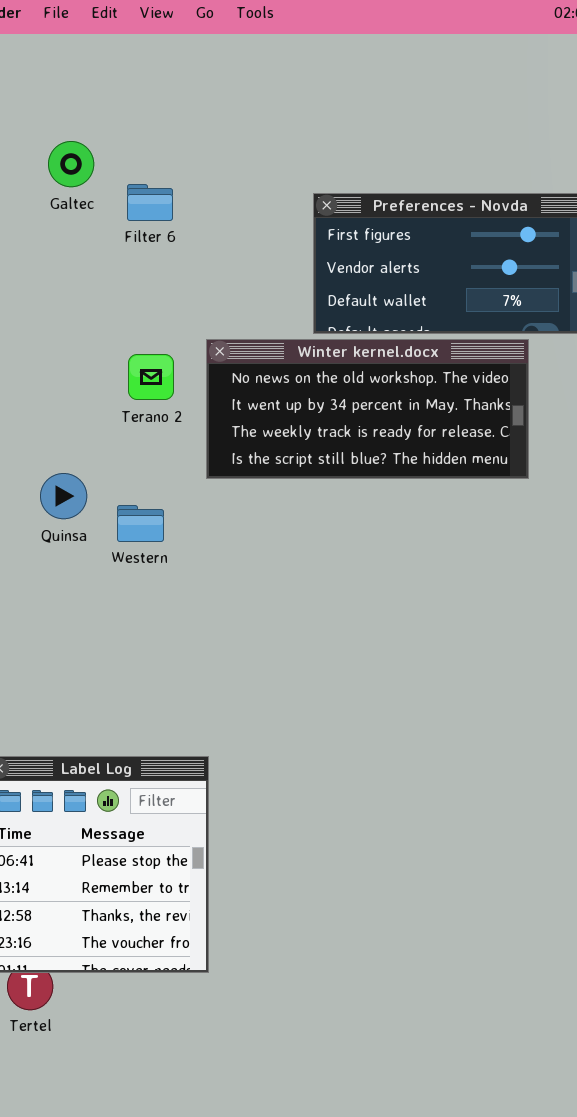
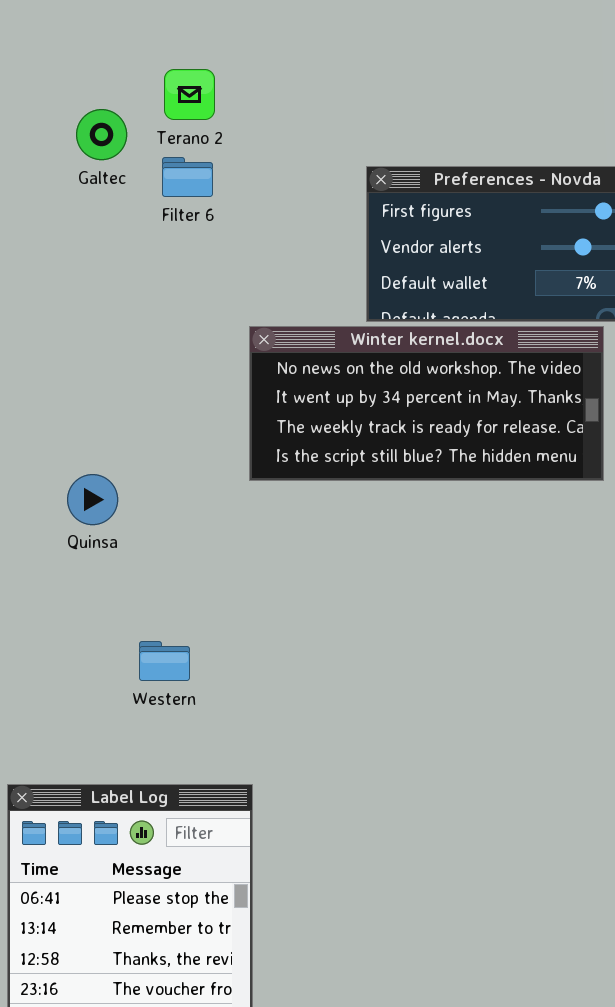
Terano 2: [128,354,174,400] -> [164,69,215,120], moved
Western: [117,505,164,542] -> [139,641,190,681], moved

